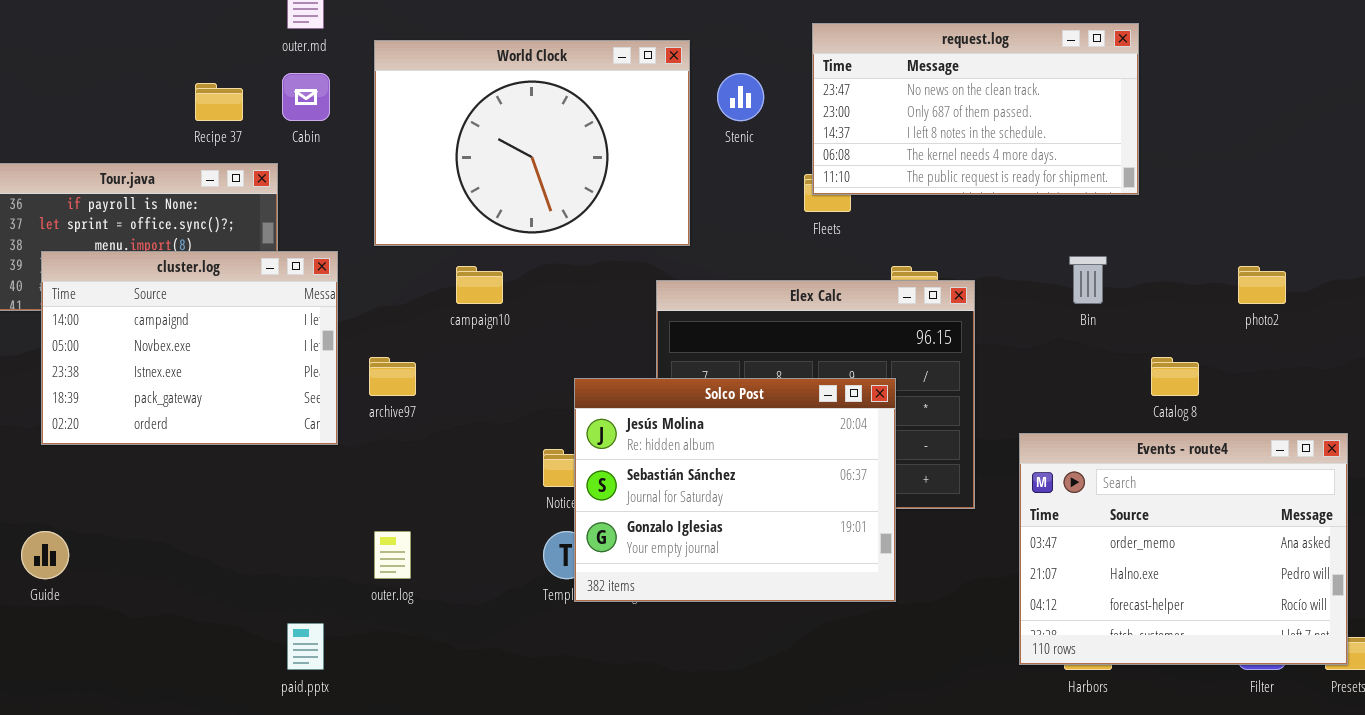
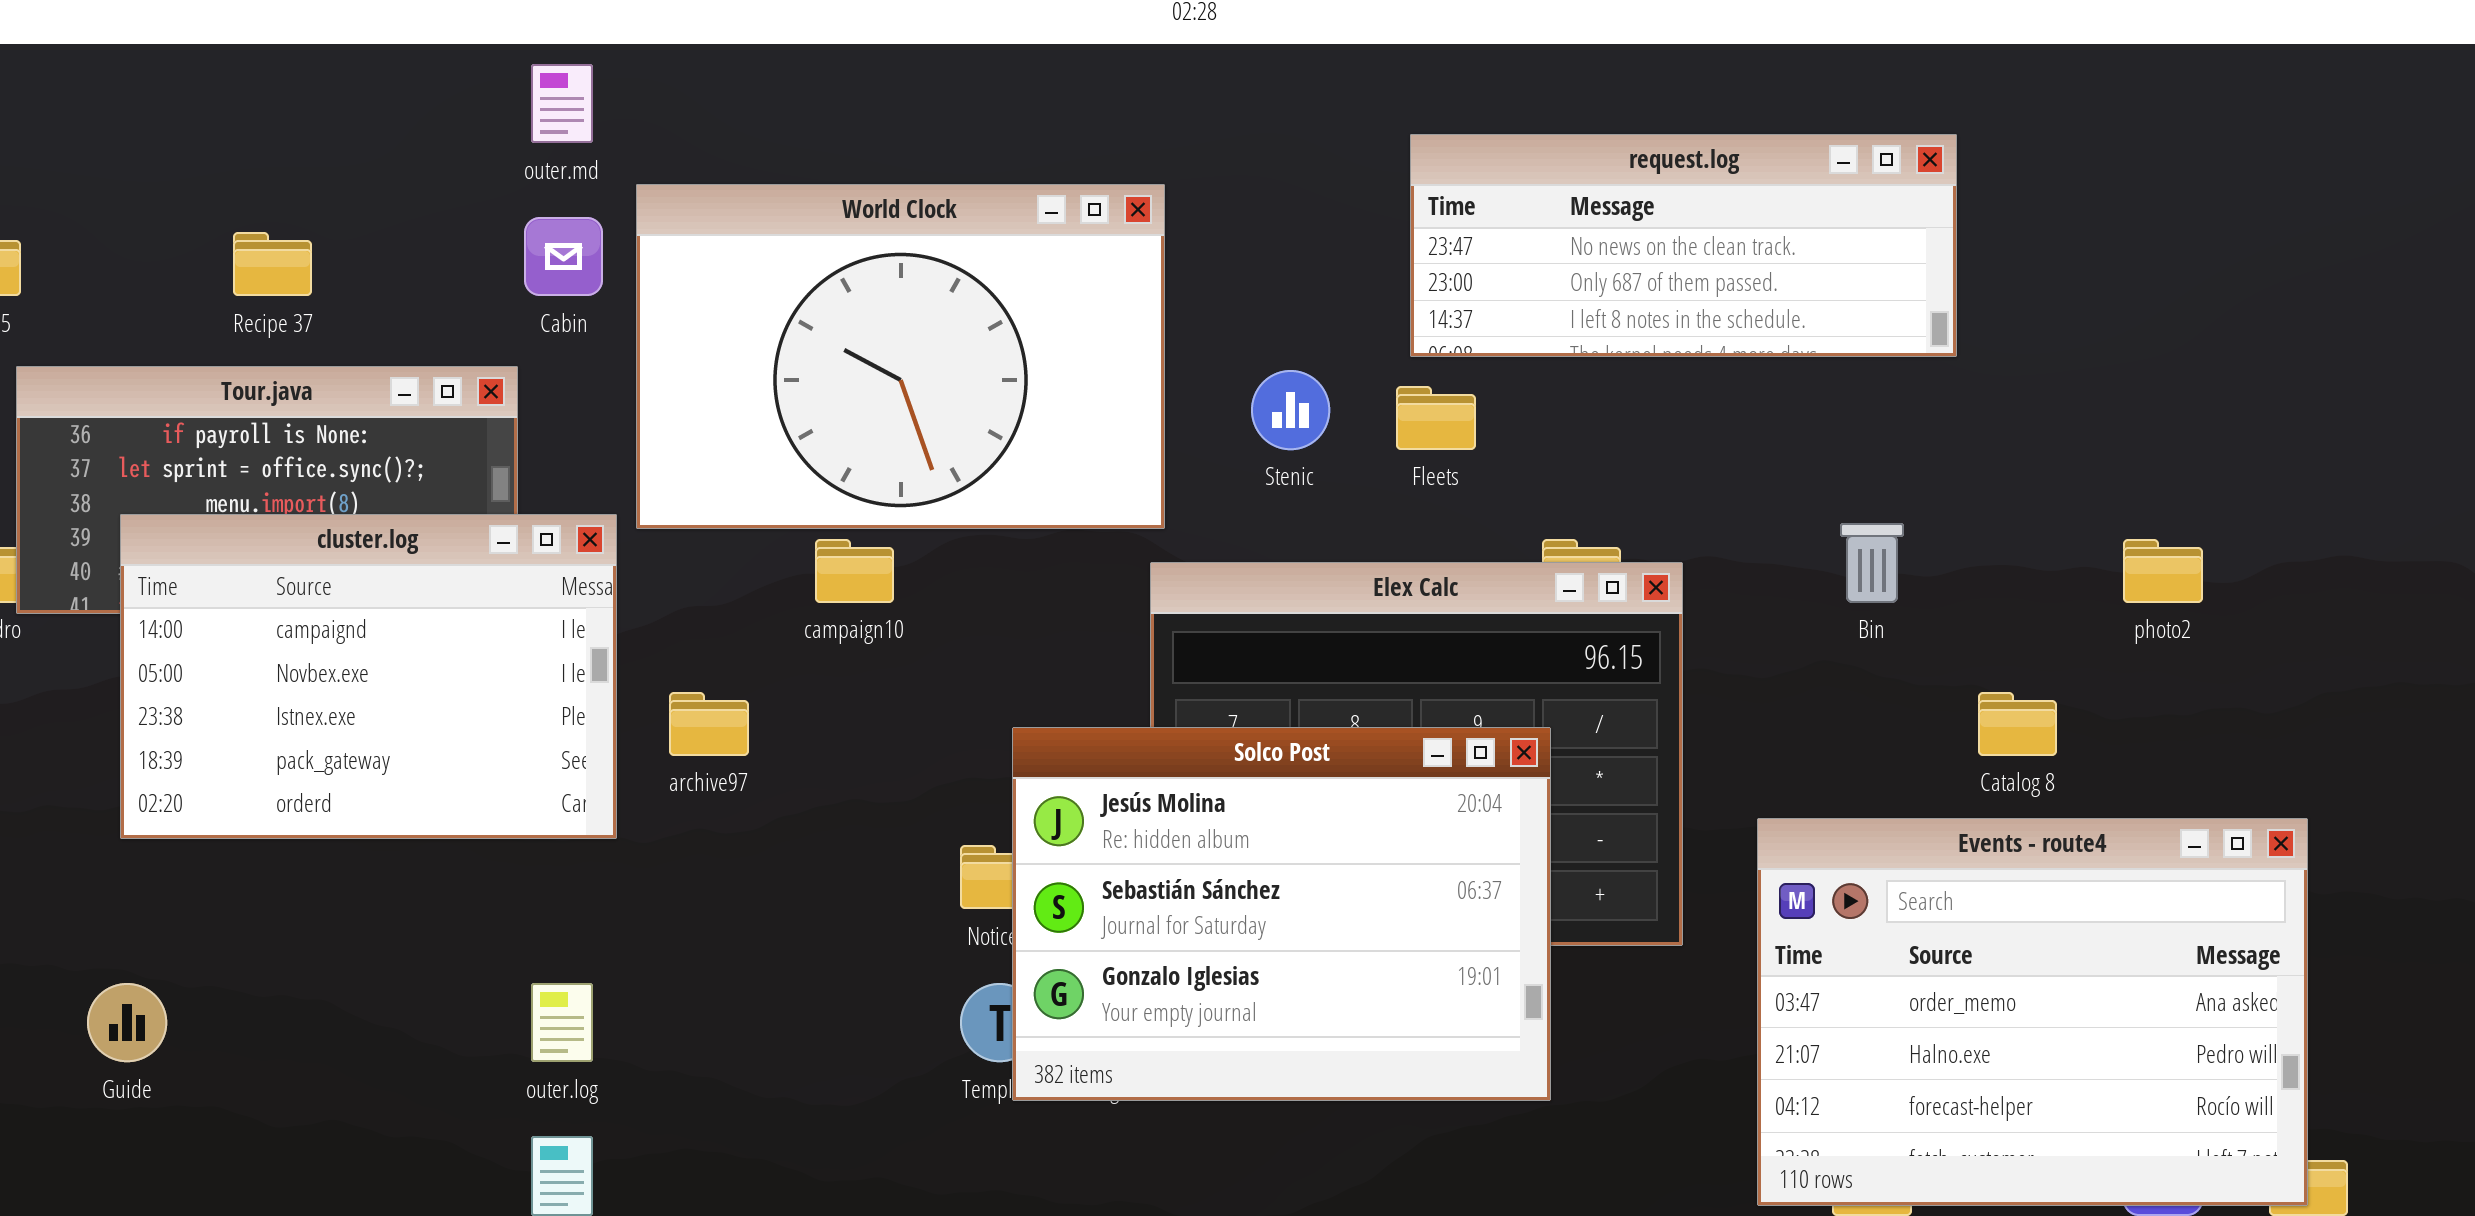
request.log: [812,23,1139,195] -> [1410,134,1957,357], resized
World Clock: [374,40,690,246] -> [636,184,1165,529], moved
Stenic: [717,73,764,121] -> [1251,370,1330,450], moved
Recipe 37: [195,83,243,121] -> [233,232,312,296], moved
outer.log: [374,531,411,579] -> [531,983,593,1062], moved

